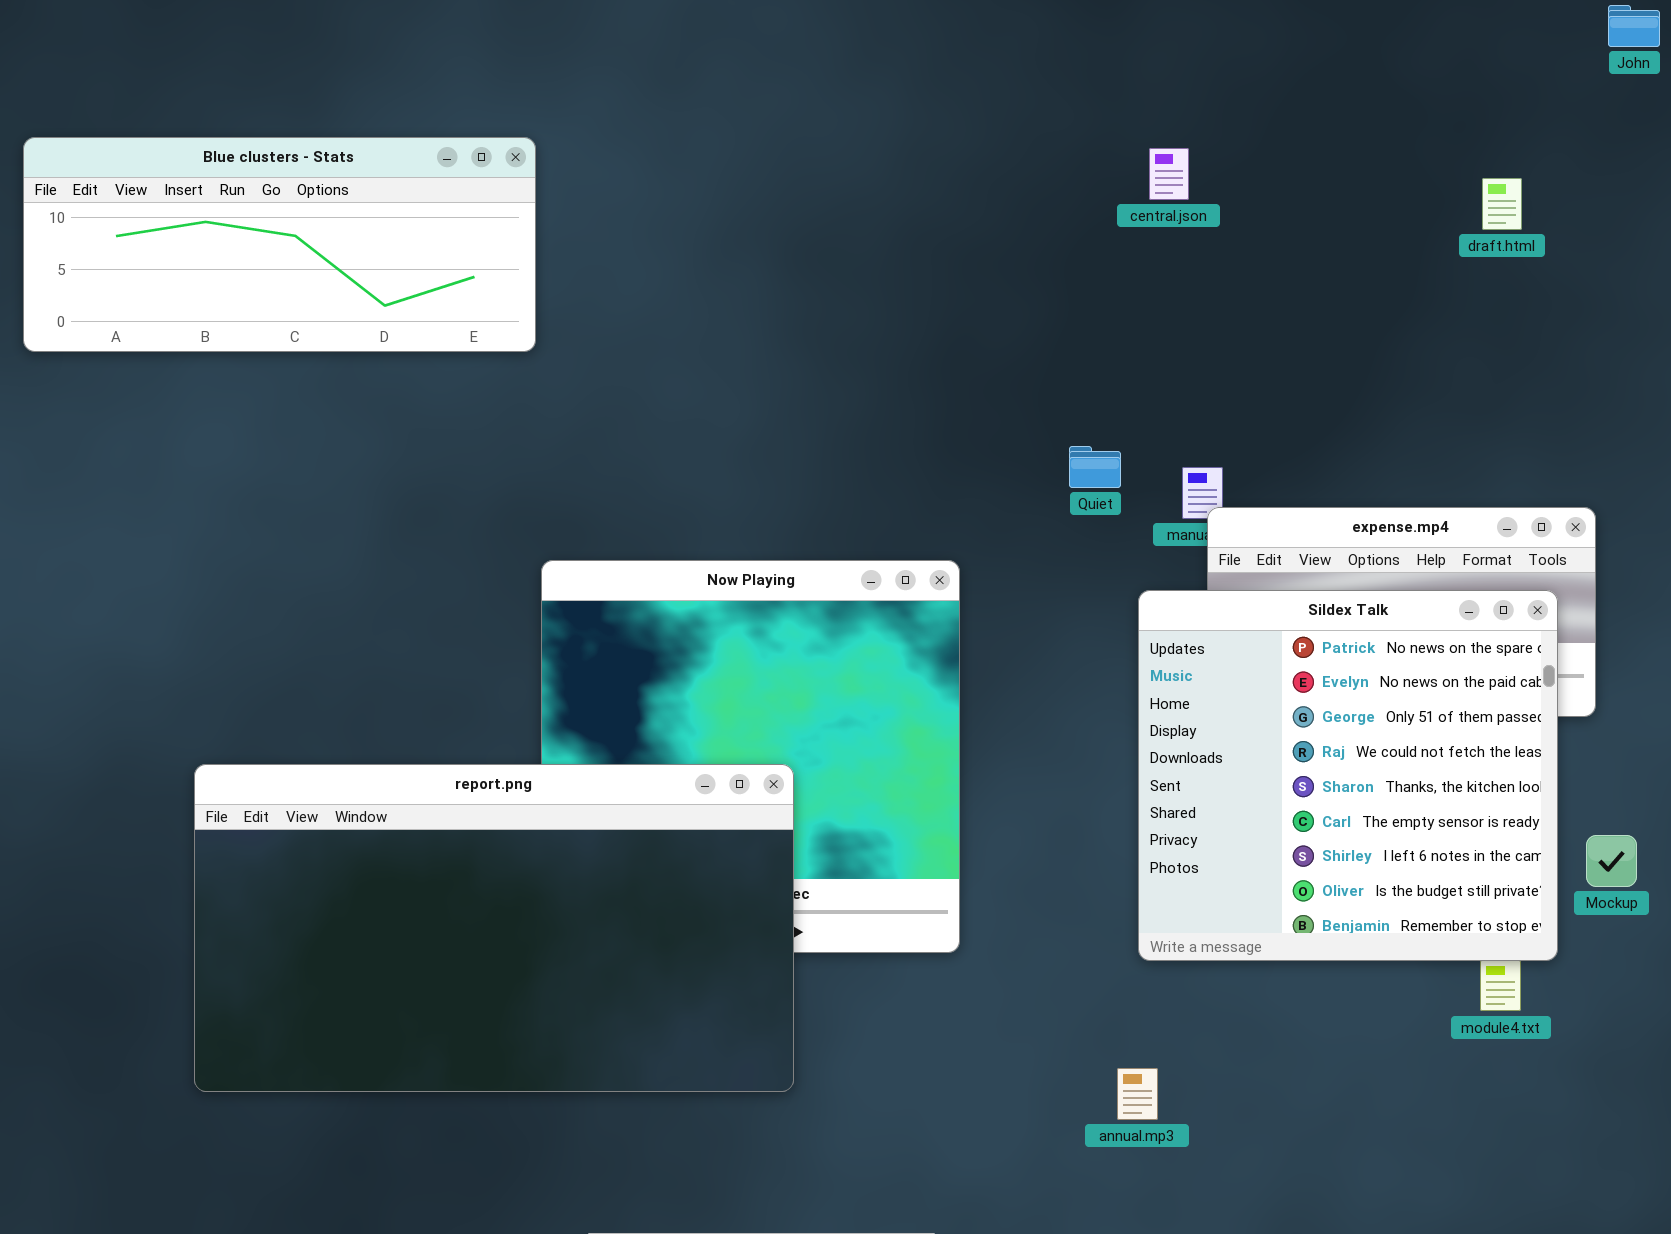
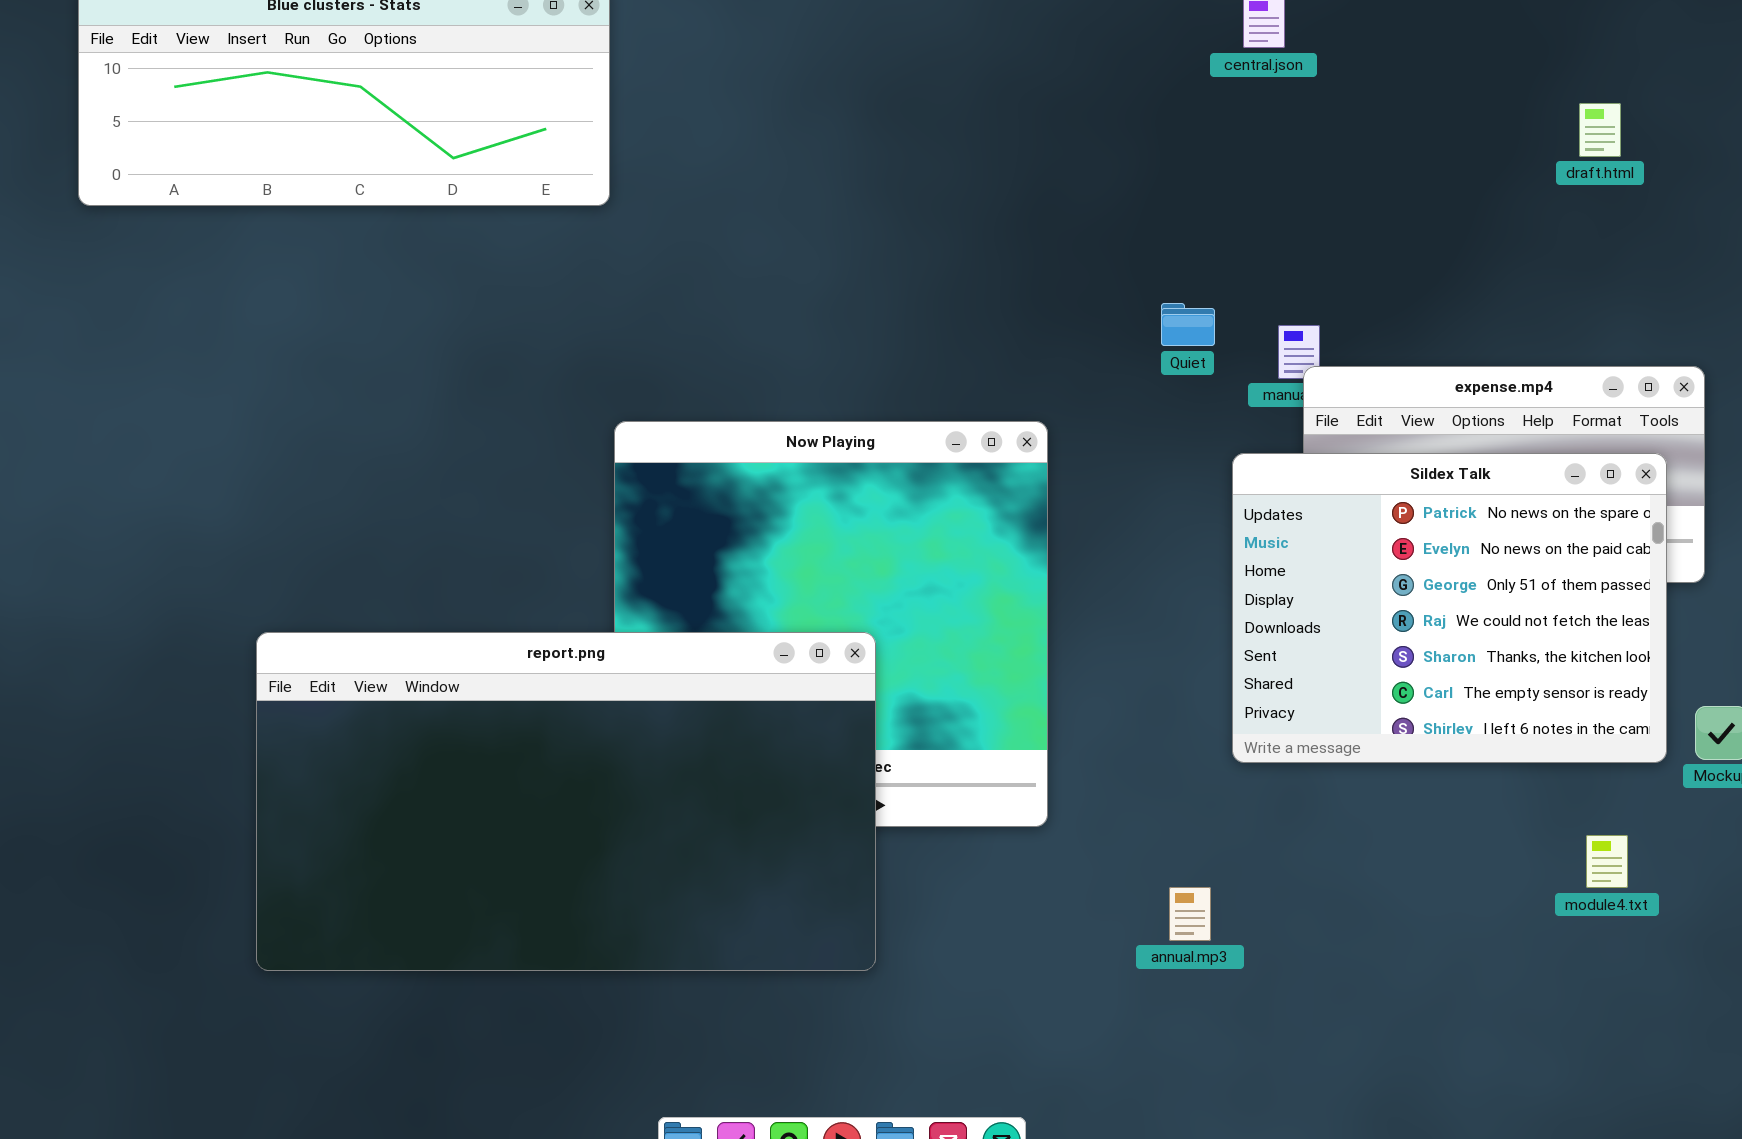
draft.html: [1482,178,1522,230] -> [1579,103,1621,157], moved
Sildex Talk: [1138,590,1558,961] -> [1232,453,1667,763], resized
annual.mp3: [1117,1068,1158,1120] -> [1169,887,1211,941], moved

